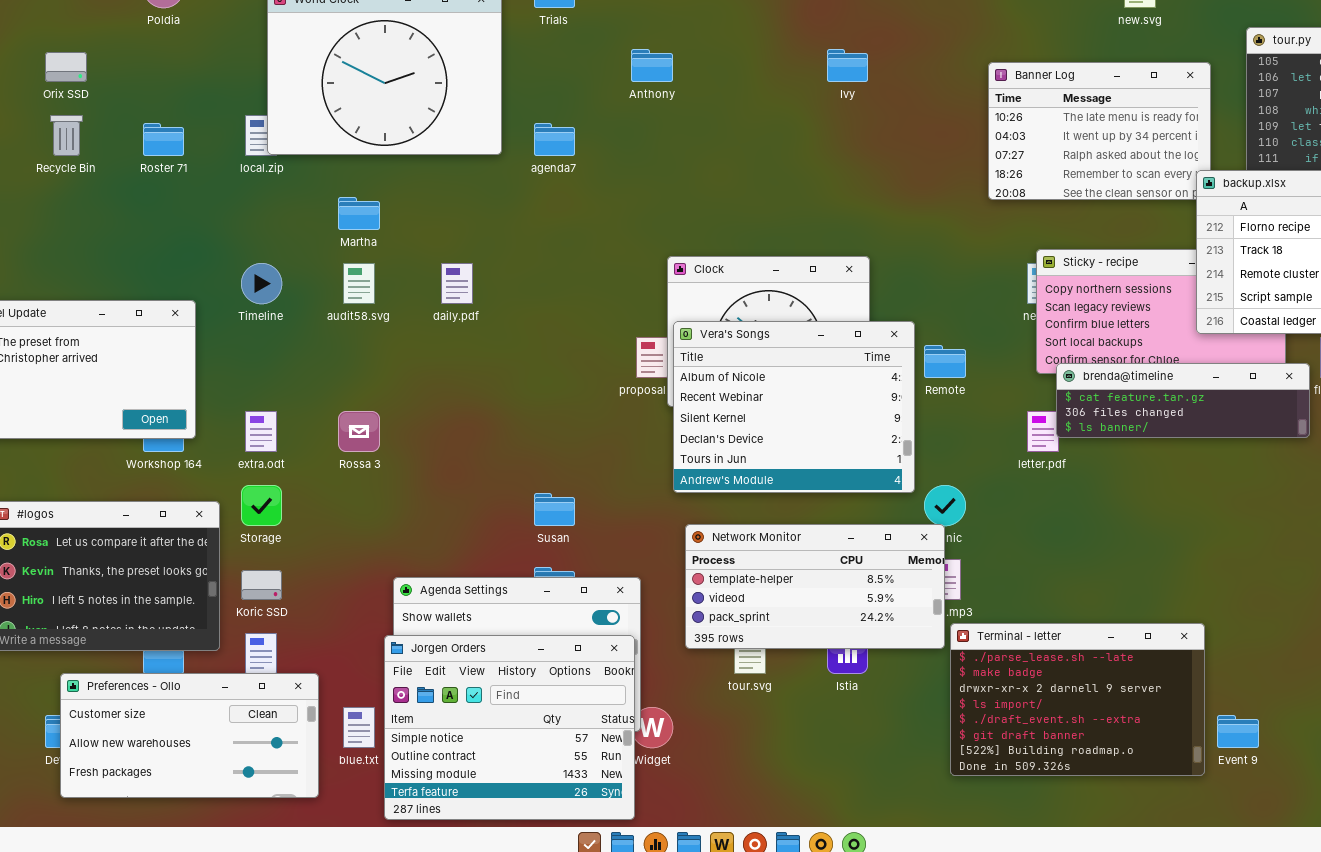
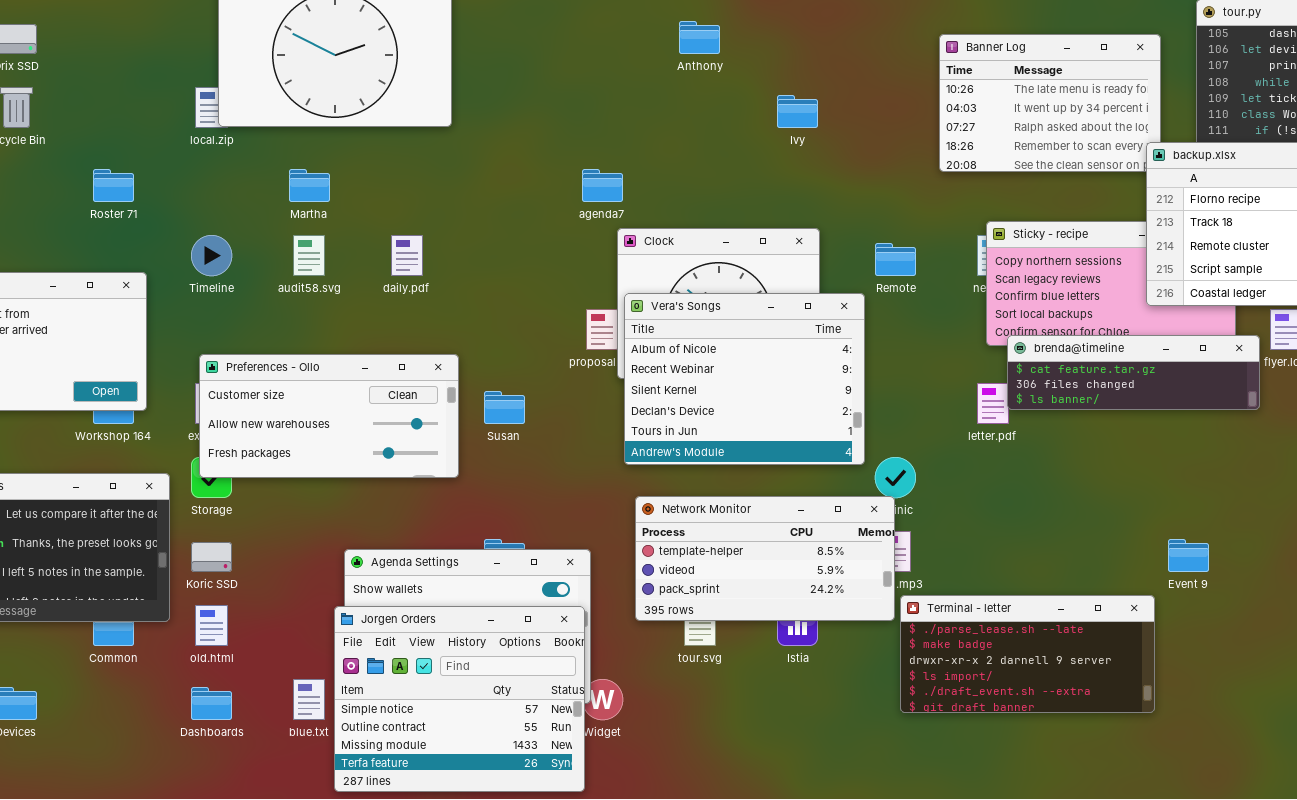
Anthony: [631,49,673,82] -> [679,21,720,54], moved
Ivy: [827,49,868,82] -> [777,95,818,128], moved
Roster 71: [143,123,184,156] -> [93,169,134,202], moved
agenda7: [534,123,575,156] -> [582,169,623,202], moved
Remote: [924,345,966,378] -> [875,243,916,276], moved
Susan: [534,493,575,526] -> [484,391,525,424], moved
Terminal - letter: [950,623,1205,776] -> [900,595,1155,713], resized
Preferences - Ollo: [60,673,319,798] -> [199,354,459,478], moved
Event 9: [1217,715,1259,748] -> [1168,539,1209,572], moved

